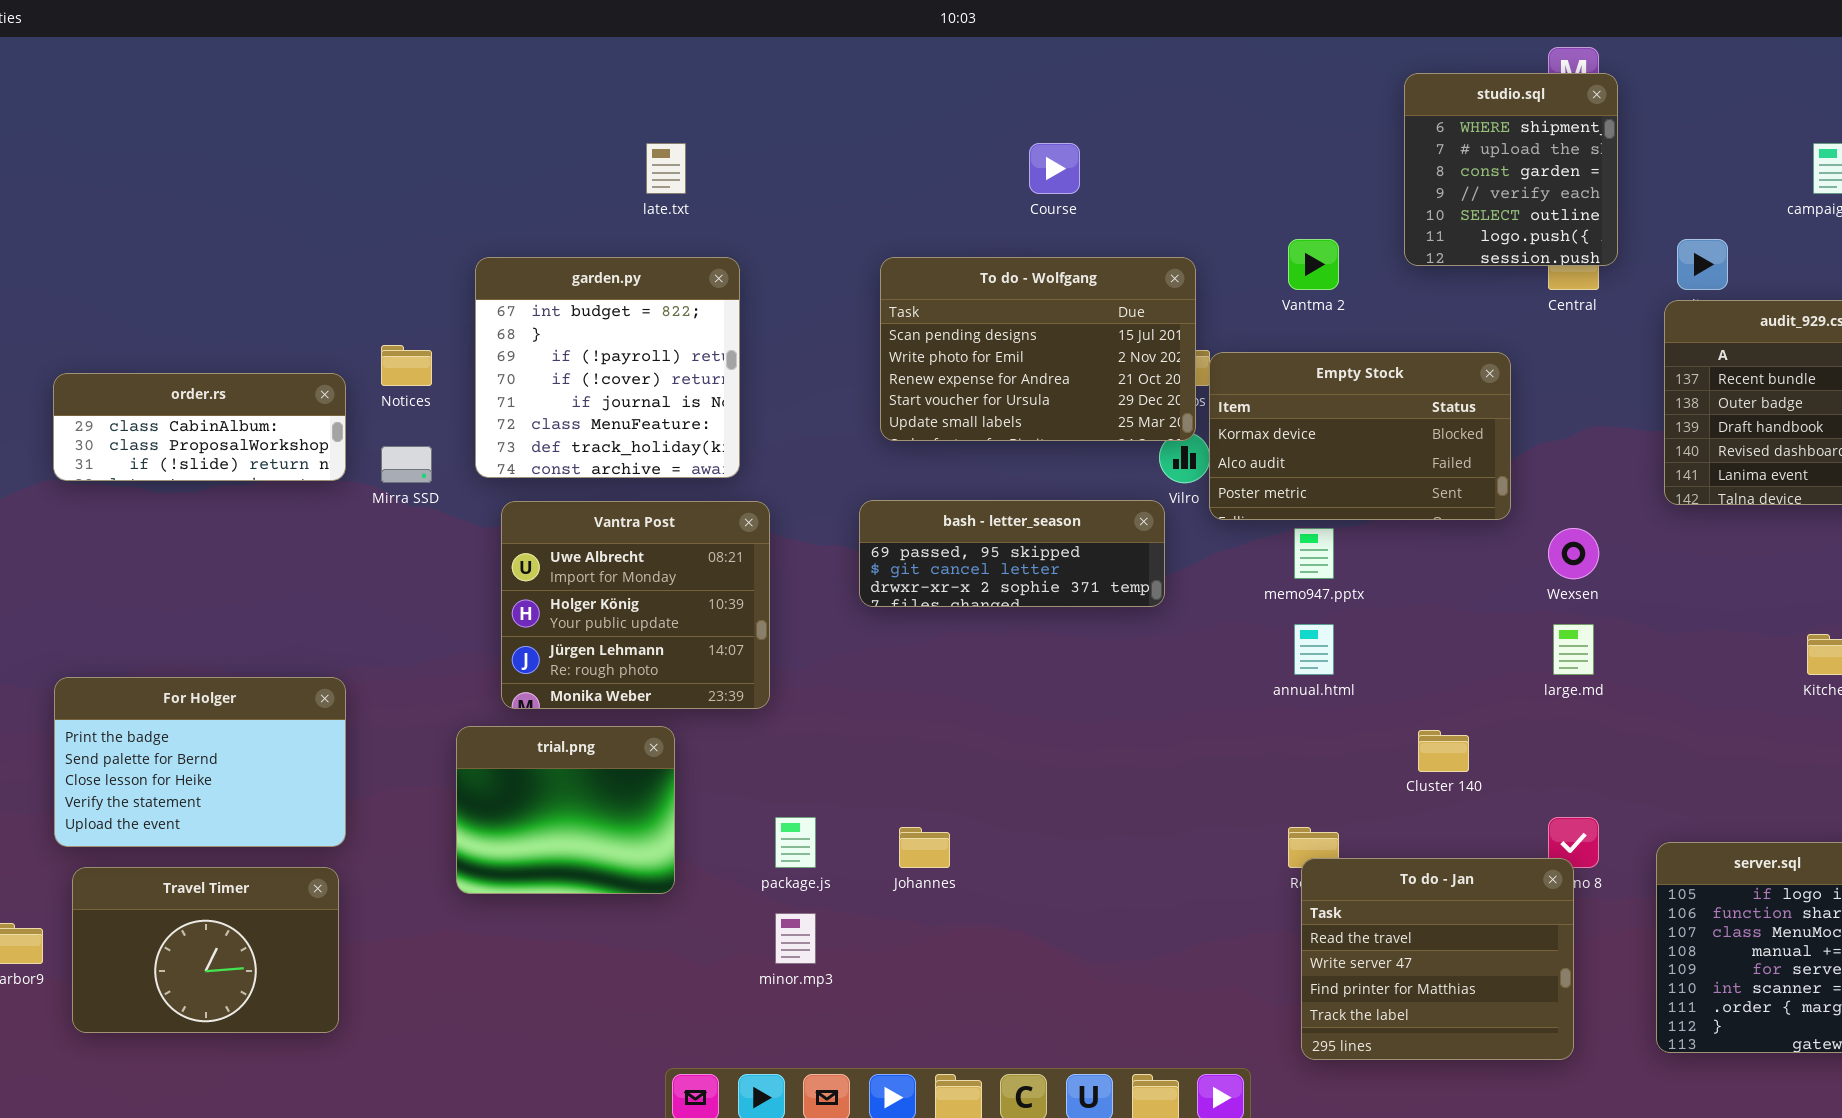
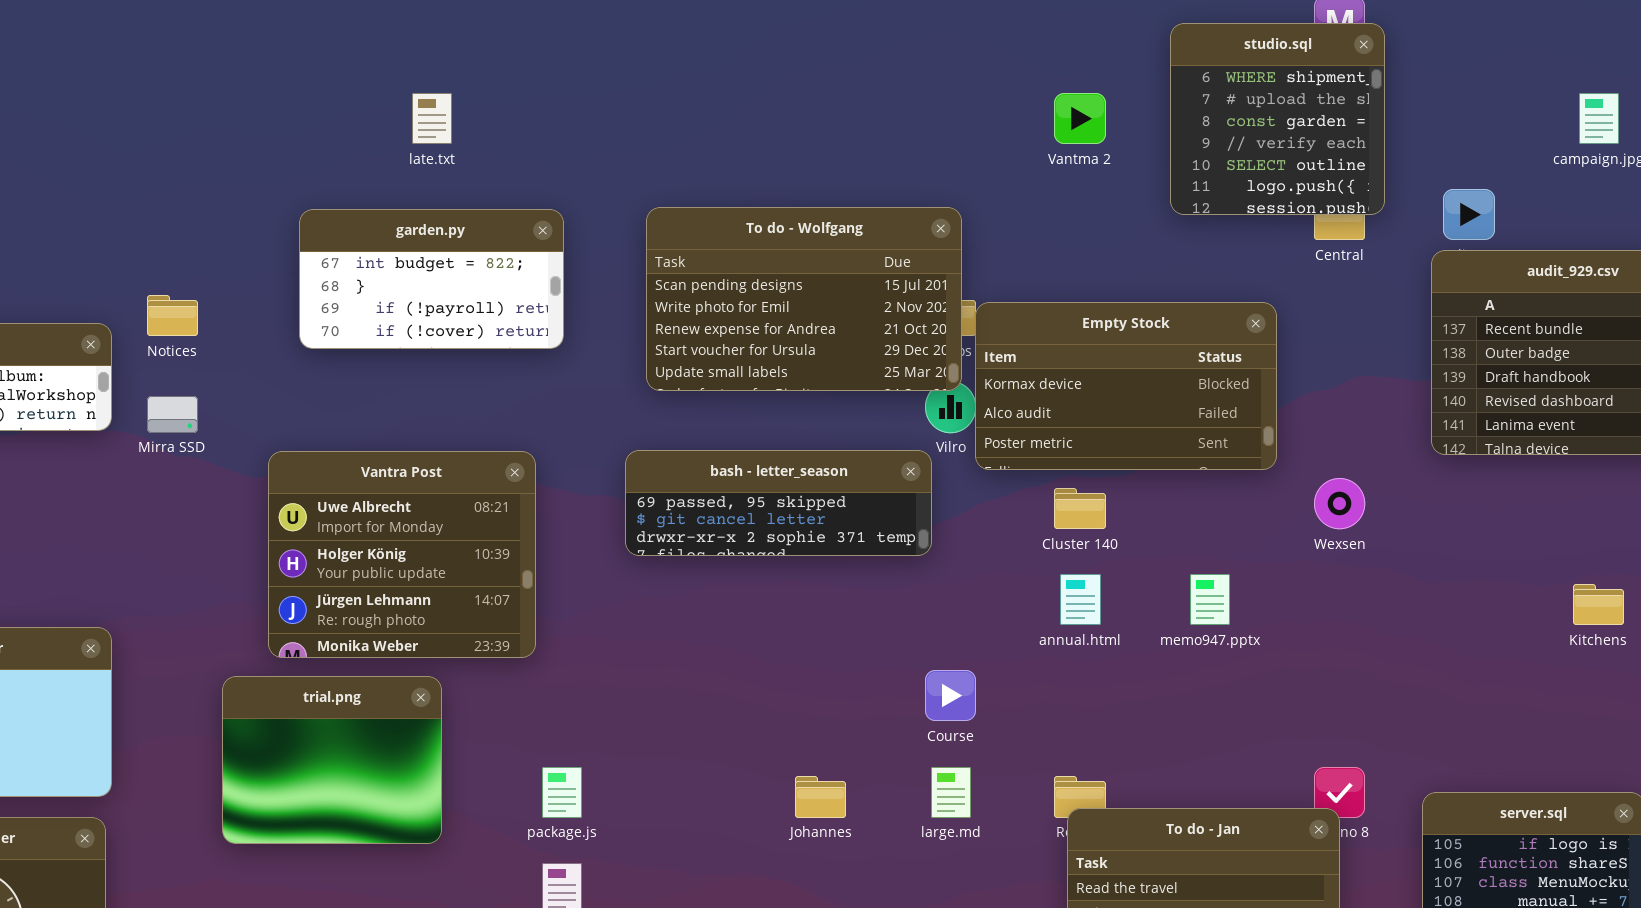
Course: [1029,143,1080,194] -> [925,670,976,721], moved
Vantma 2: [1288,239,1339,290] -> [1054,93,1106,144], moved
garden.py: [475,257,740,478] -> [299,209,564,349], moved, resized
memo947.pptx: [1294,528,1334,579] -> [1190,574,1230,625], moved
large.md: [1553,624,1594,675] -> [931,767,971,818], moved
Cluster 140: [1418,730,1469,772] -> [1054,488,1106,529], moved
Johannes: [899,827,950,868] -> [795,776,846,818], moved

